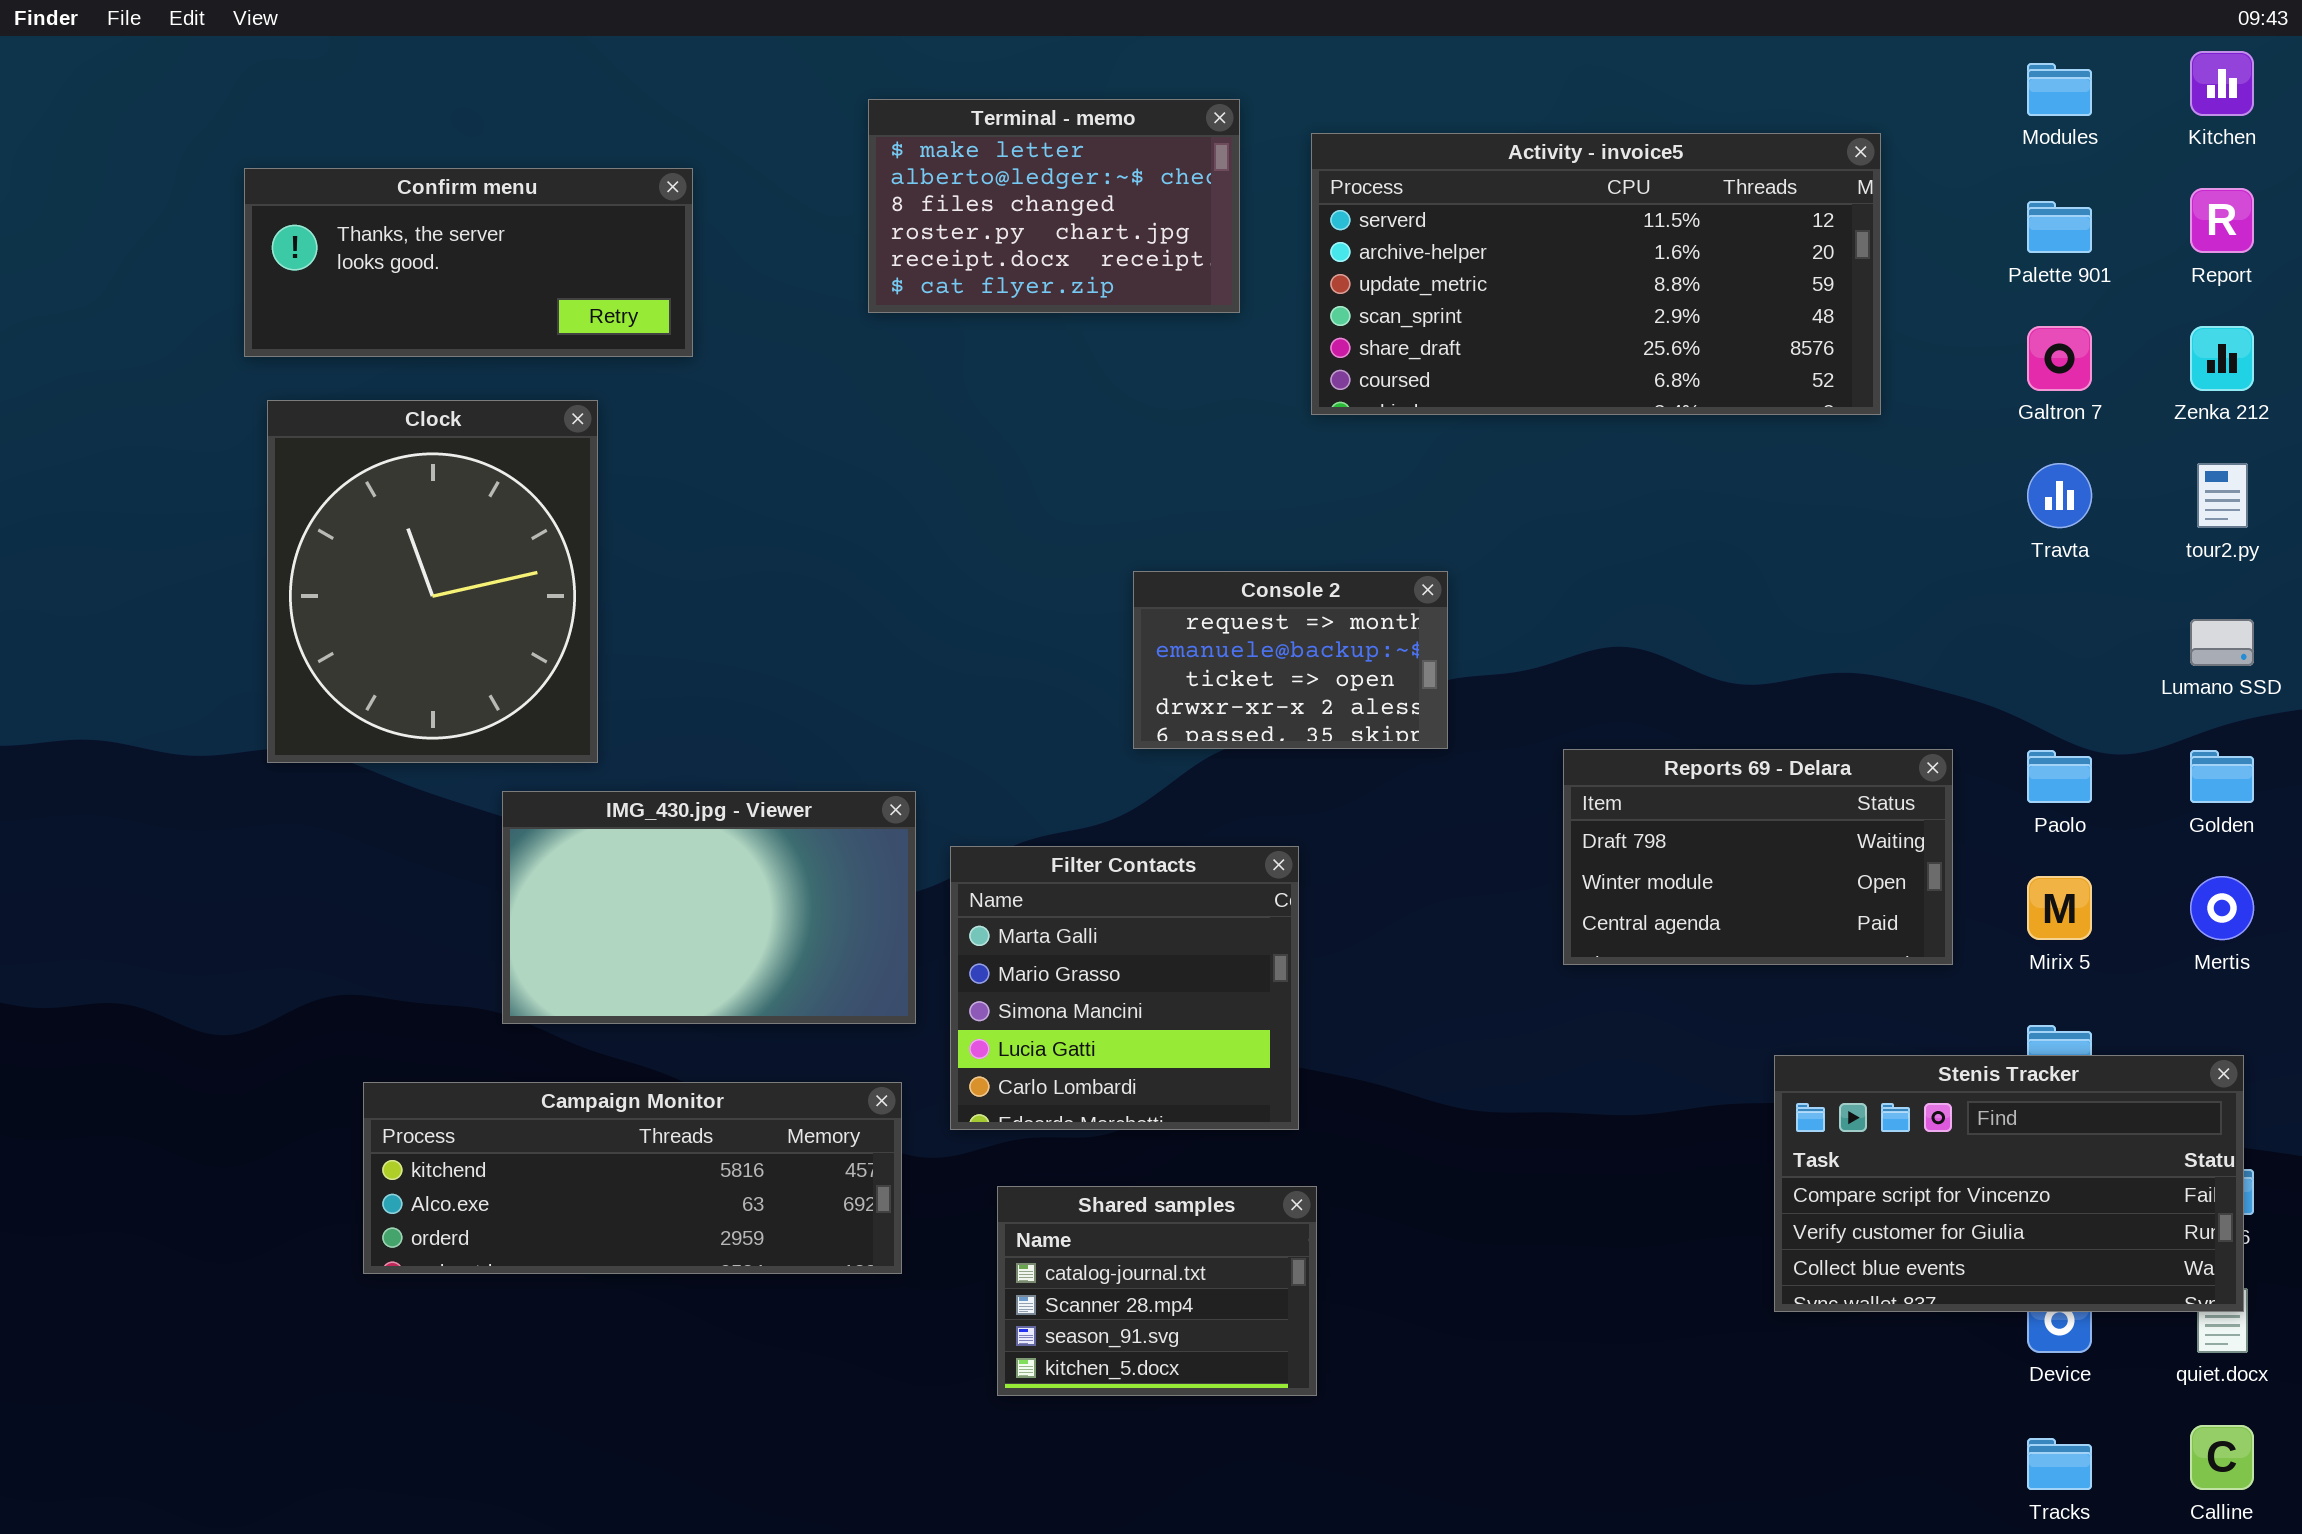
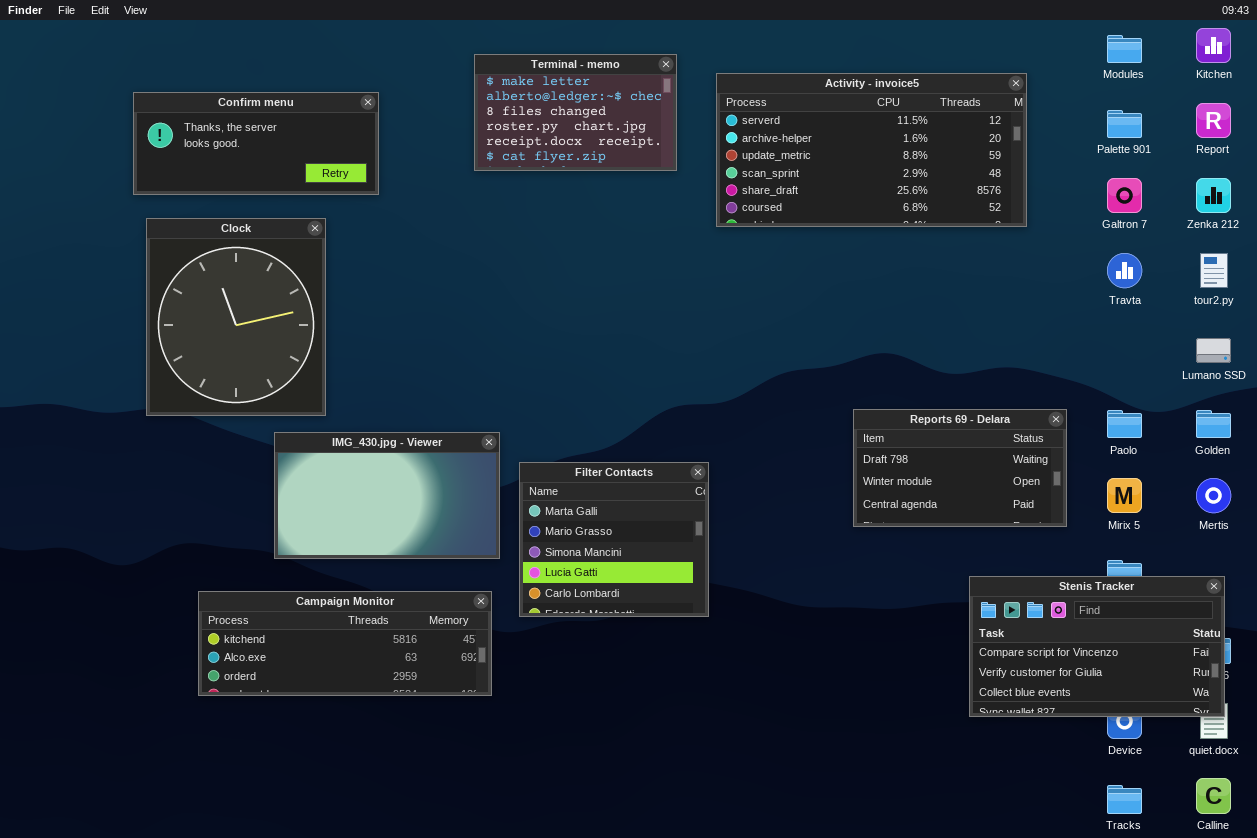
Console 2: [1133,571,1448,749] -> none, closed
Shared samples: [997,1186,1317,1396] -> none, closed

